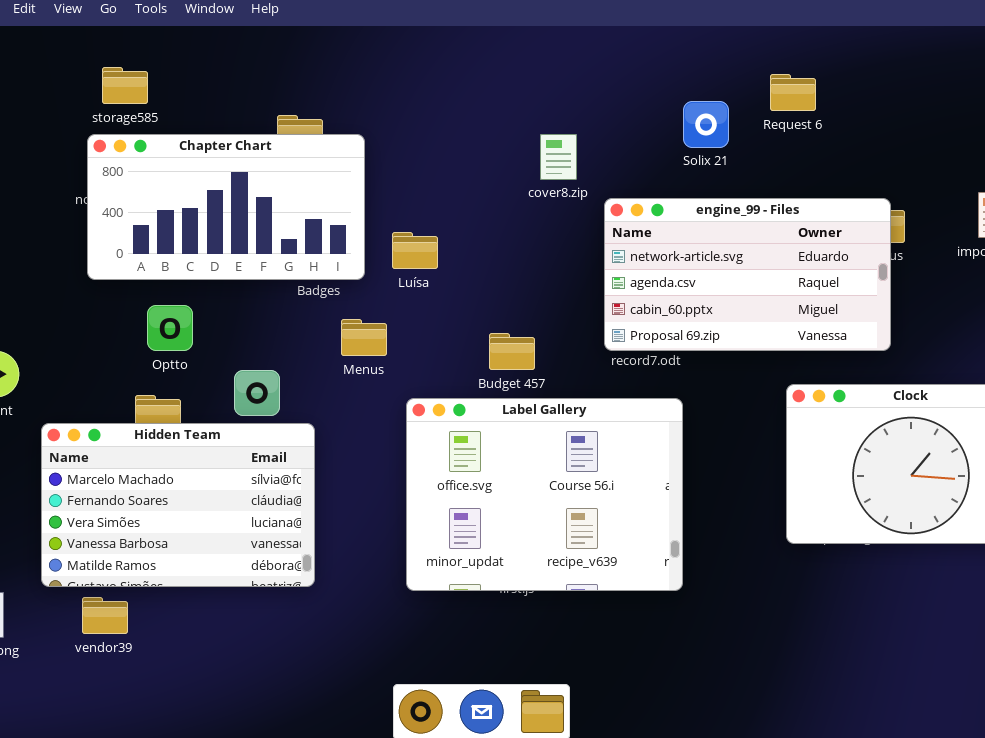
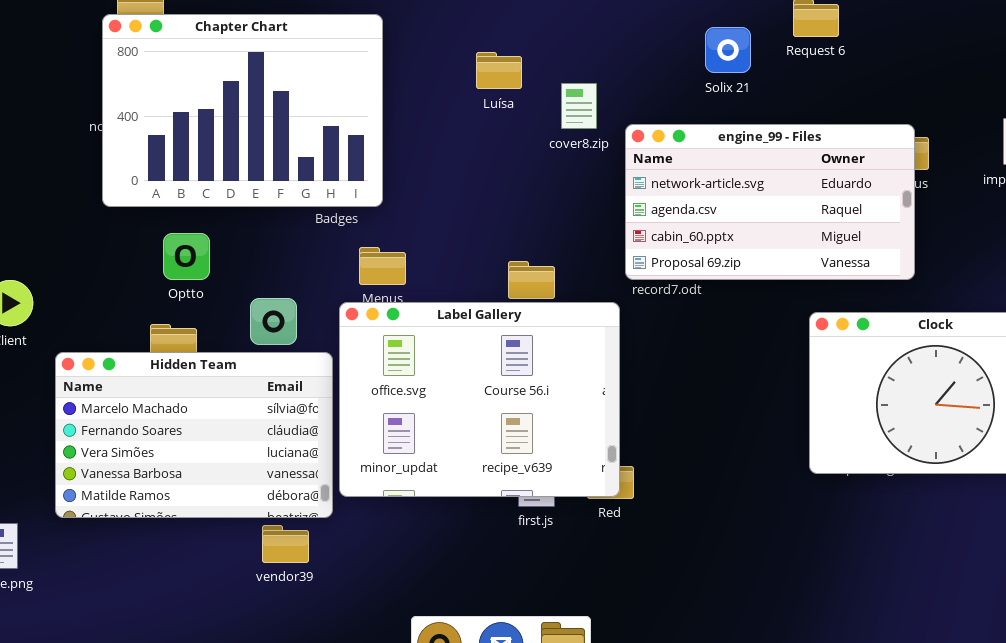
Chapter Chart: [87,134,365,280] -> [102,14,383,207], resized
cover8.zip: [540,134,577,180] -> [561,83,597,129], moved
Luísa: [392,232,438,269] -> [476,52,522,89], moved
Label Gallery: [406,398,683,591] -> [339,302,620,497], moved
vendor39: [82,597,128,634] -> [262,525,309,563], moved

